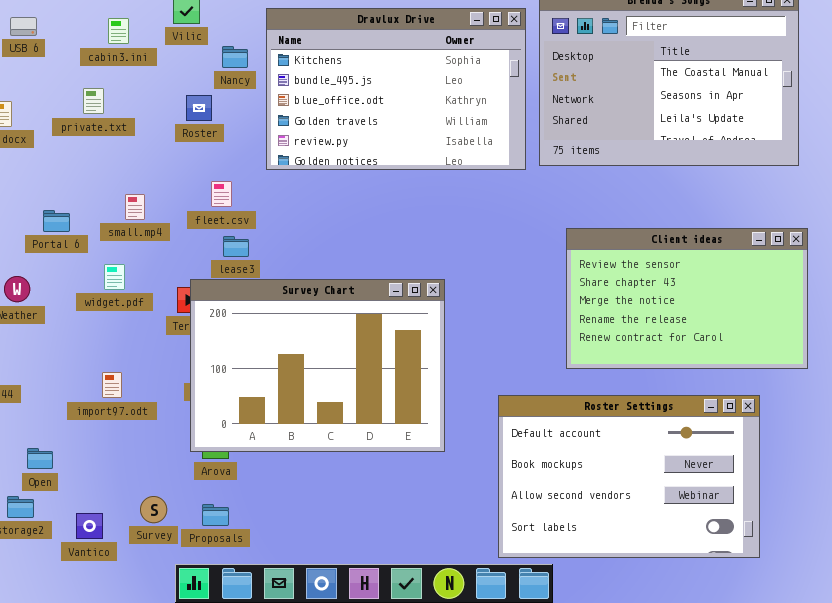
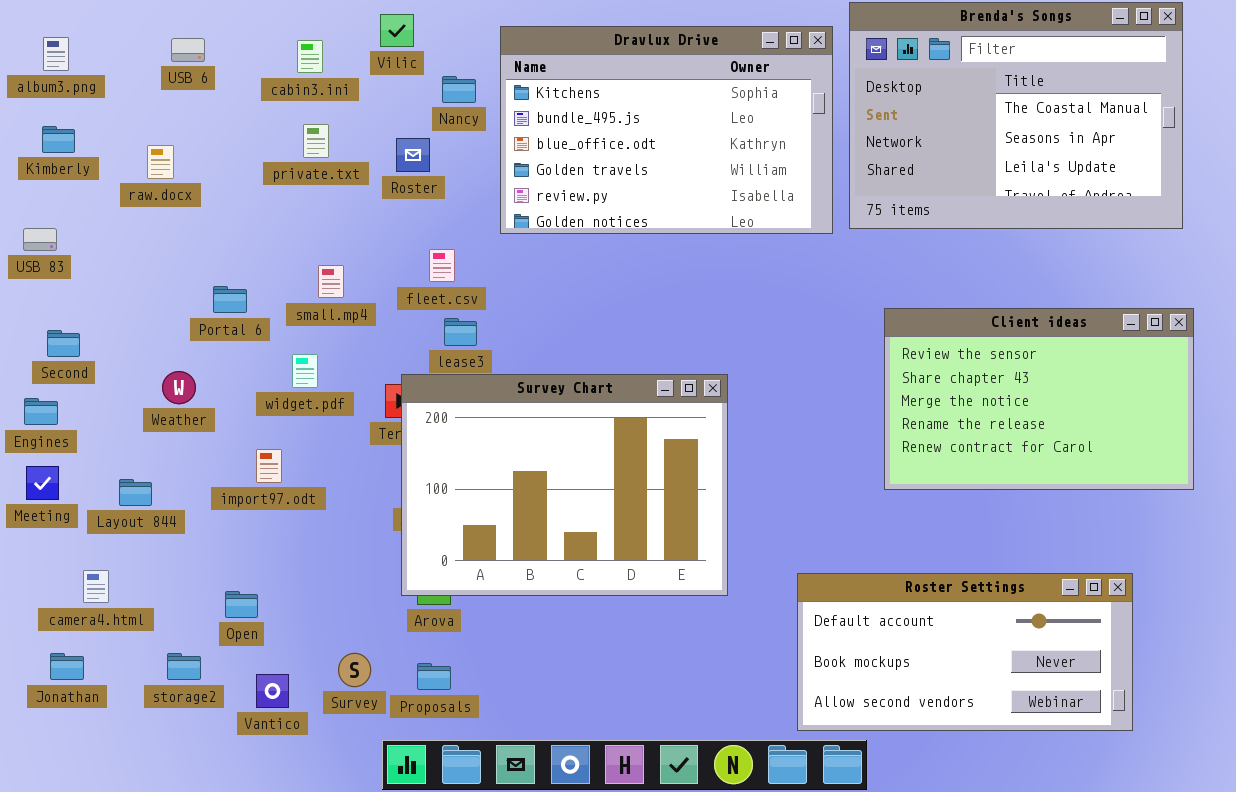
private.txt: [83,88,104,114] -> [303,124,329,158], moved
import97.odt: [102,372,122,398] -> [256,449,282,483], moved
Roster Settings: [498,395,760,558] -> [797,573,1133,731], resized
Open: [27,448,53,469] -> [225,591,258,618], moved

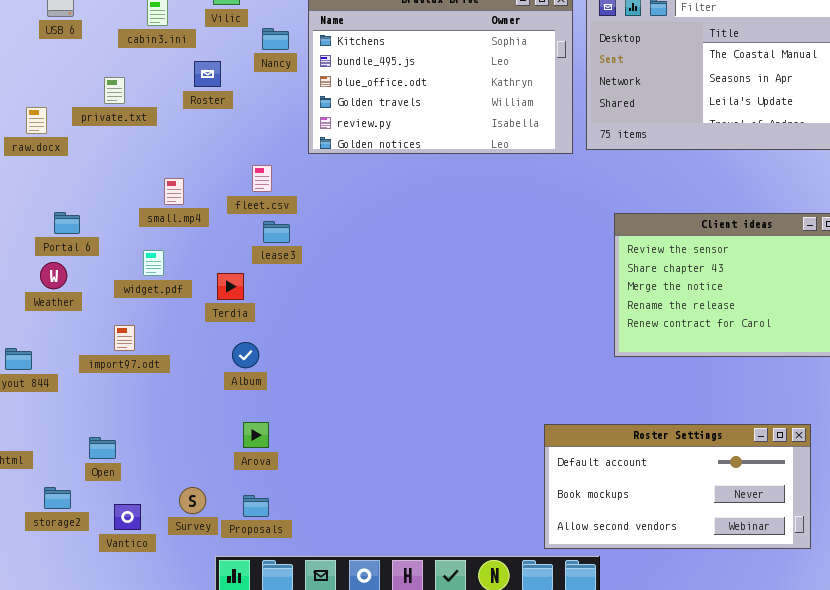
private.txt: [303,124,329,158] -> [104,77,125,104], moved
Roster: [396,138,430,172] -> [194,61,221,87], moved
raw.docx: [147,145,174,179] -> [26,107,47,134], moved
Portal 6: [213,286,247,313] -> [54,212,80,234], moved
Survey Chart: [401,374,728,596] -> none, closed

